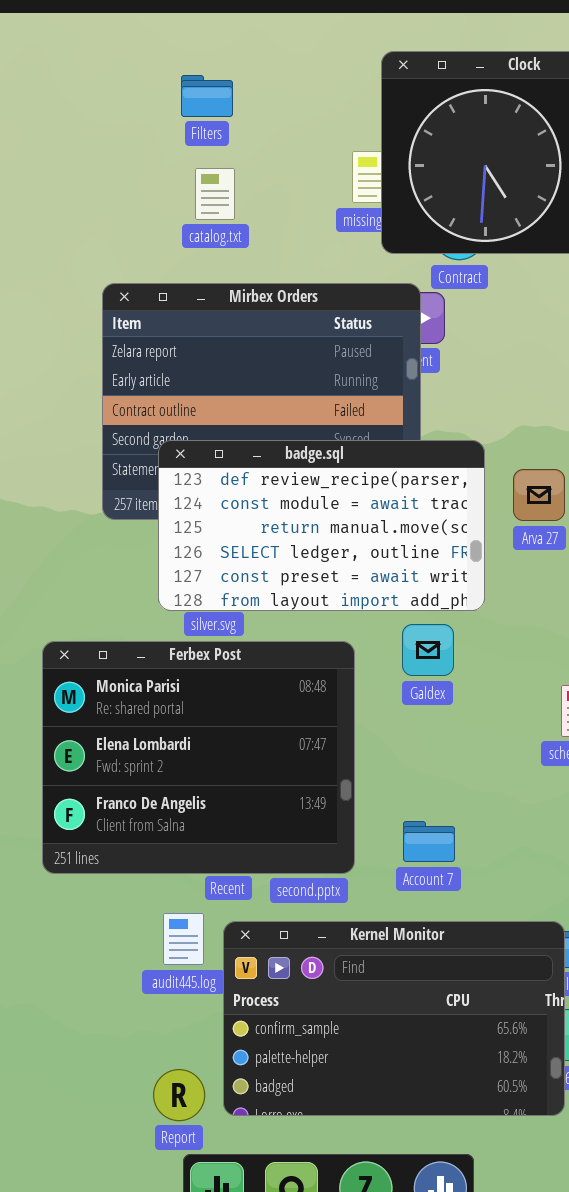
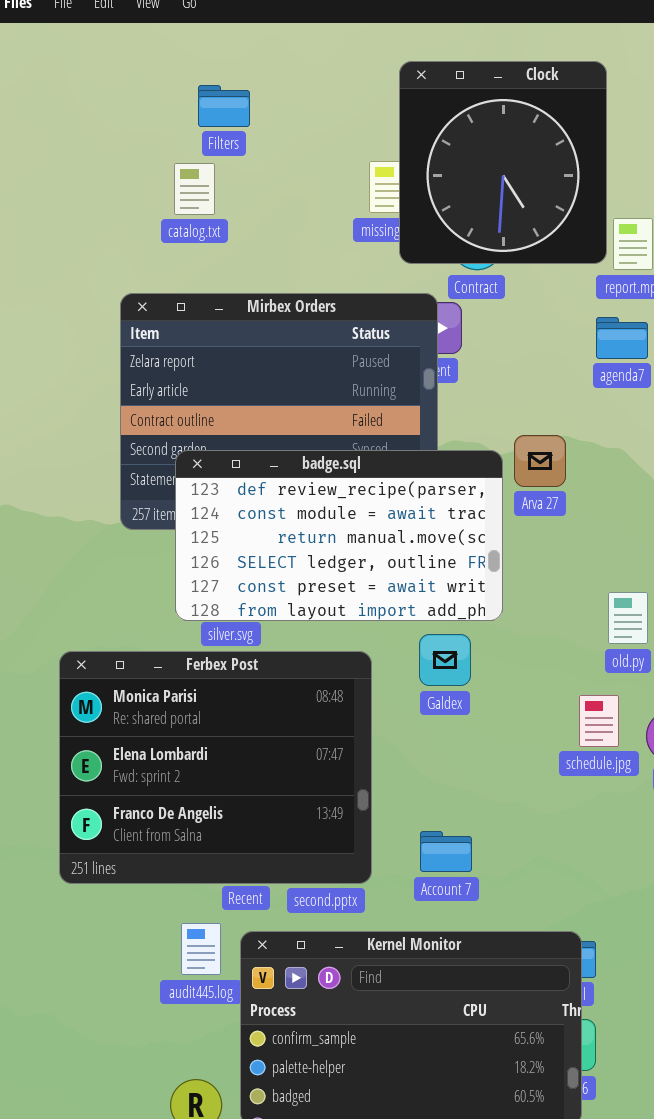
catalog.txt: [195,168,235,220] -> [174,163,215,215], moved
Arva 27: [513,469,565,521] -> [514,435,566,487], moved

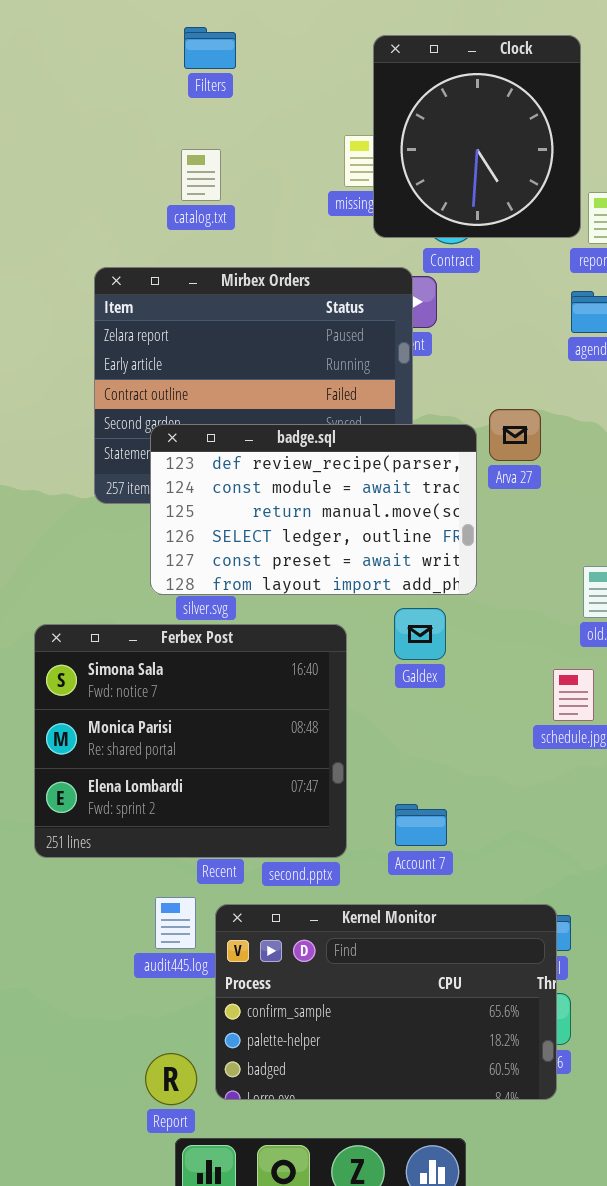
Filters: [198,85,250,127] -> [184,27,236,69], moved
catalog.txt: [174,163,215,215] -> [181,149,221,201], moved
Ferbex Post: [59,651,372,884] -> [34,624,347,858], scrolled up 1 row

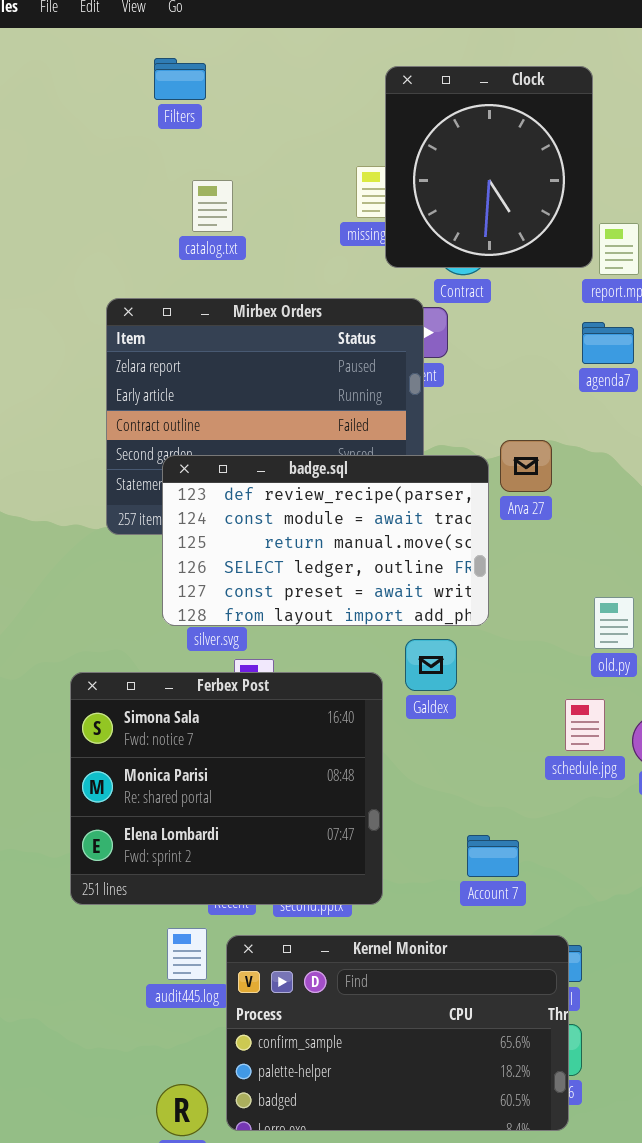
Filters: [184,27,236,69] -> [154,58,206,100], moved
Ferbex Post: [34,624,347,858] -> [70,672,383,905], moved
Account 7: [395,804,447,846] -> [467,835,519,877], moved

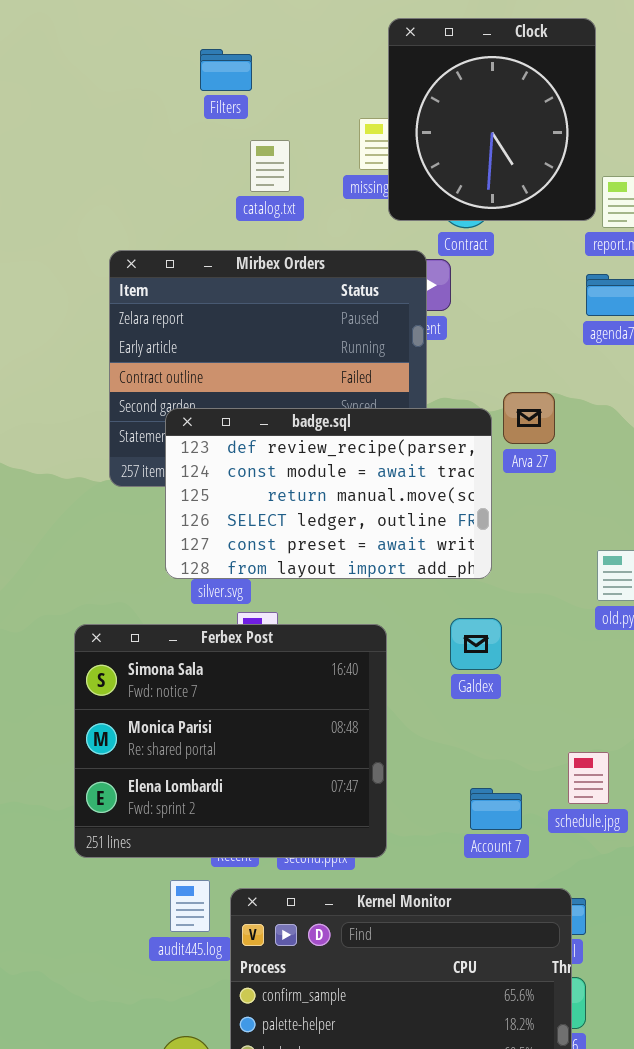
Filters: [154,58,206,100] -> [200,49,252,91], moved
catalog.txt: [192,180,233,232] -> [250,140,290,192], moved
Galdex: [405,639,457,691] -> [450,618,502,670], moved
schedule.jpg: [565,699,605,751] -> [568,752,609,804], moved

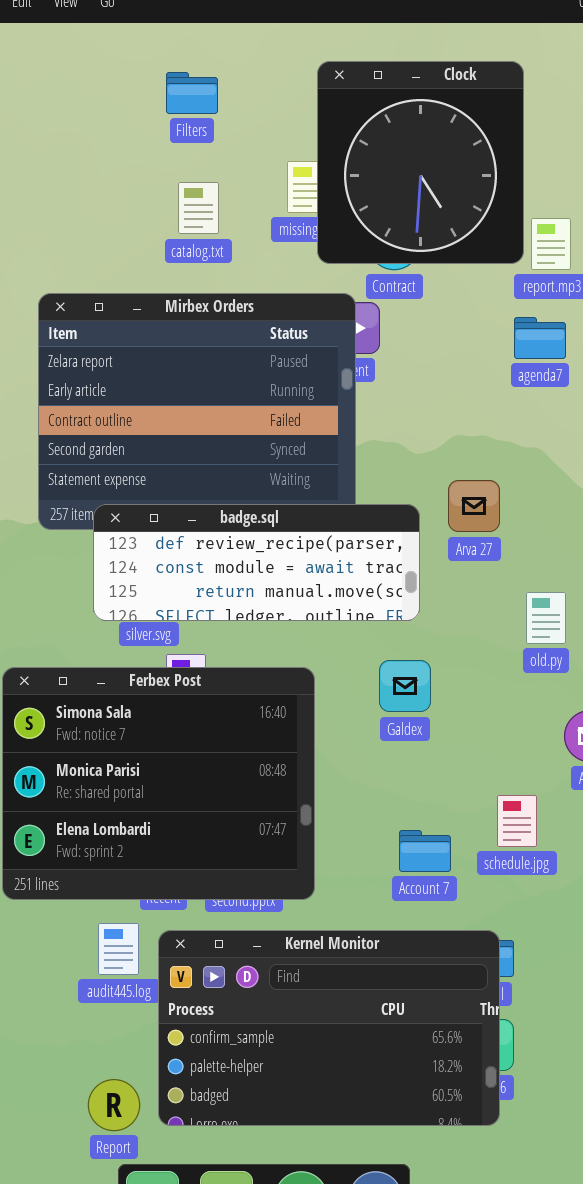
Filters: [200,49,252,91] -> [166,72,218,114], moved
Arva 27: [503,392,555,444] -> [448,480,500,532], moved
badge.sql: [165,408,492,579] -> [93,504,420,621], resized

